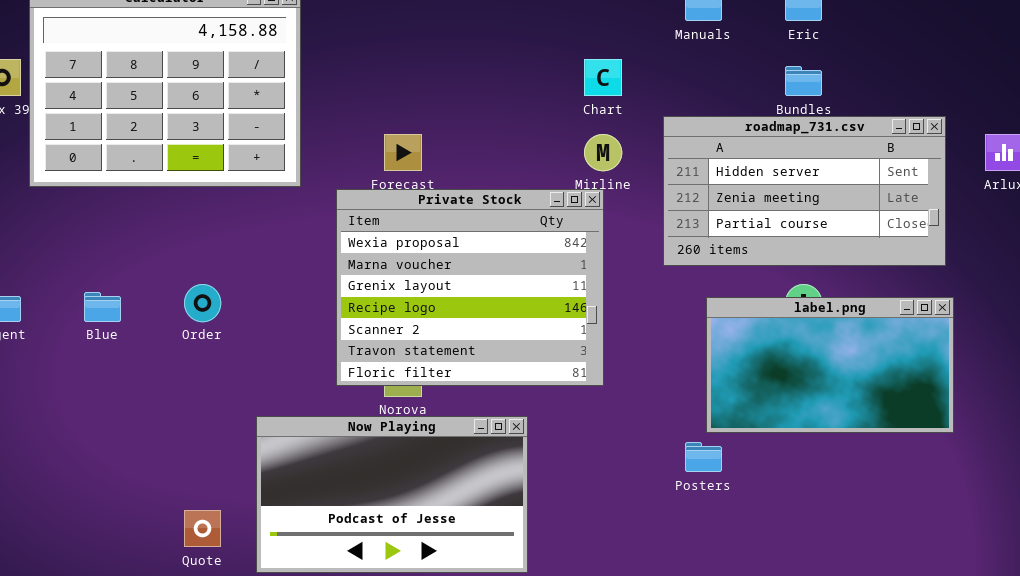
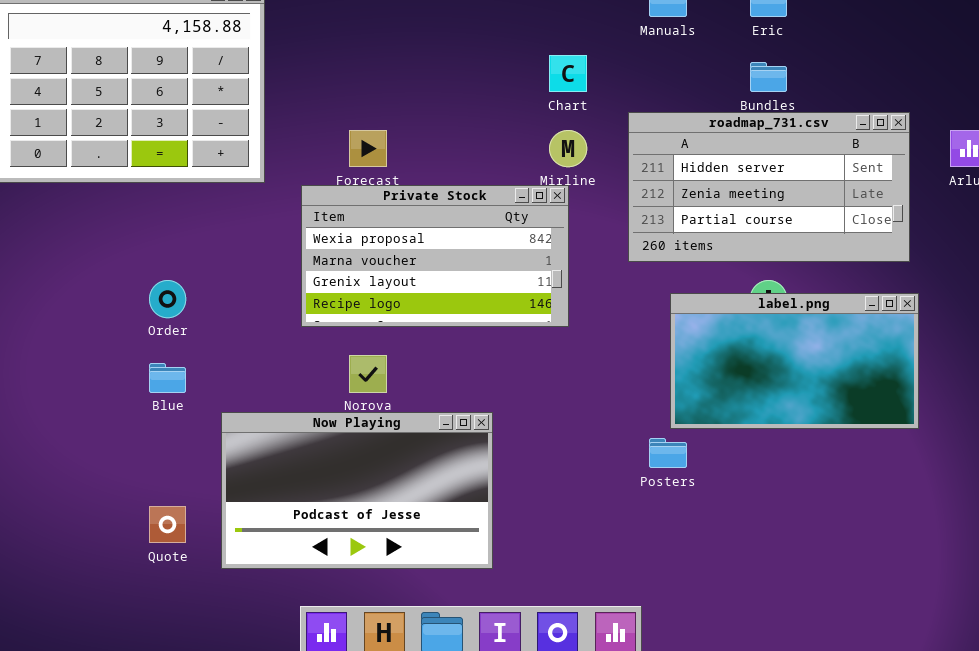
Private Stock: [336,189,604,386] -> [301,185,569,327], resized
Blue: [84,292,121,322] -> [149,363,186,393], moved

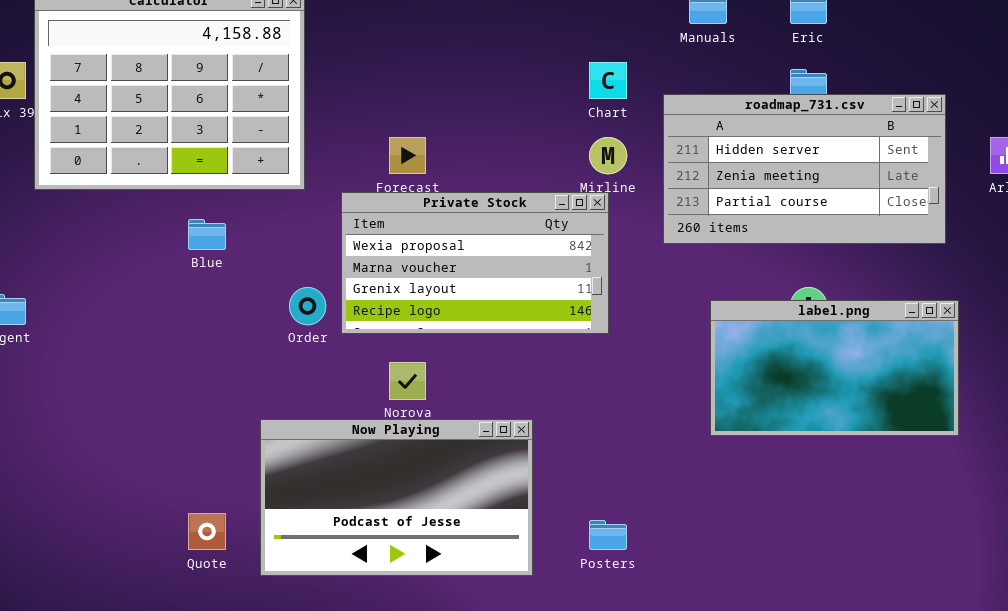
roadmap_731.csv: [628,112,910,262] -> [663,94,946,244], moved
Order: [149,280,186,318] -> [289,287,326,325], moved
Blue: [149,363,186,393] -> [188,219,226,250], moved
Posters: [649,438,687,468] -> [589,520,627,550], moved

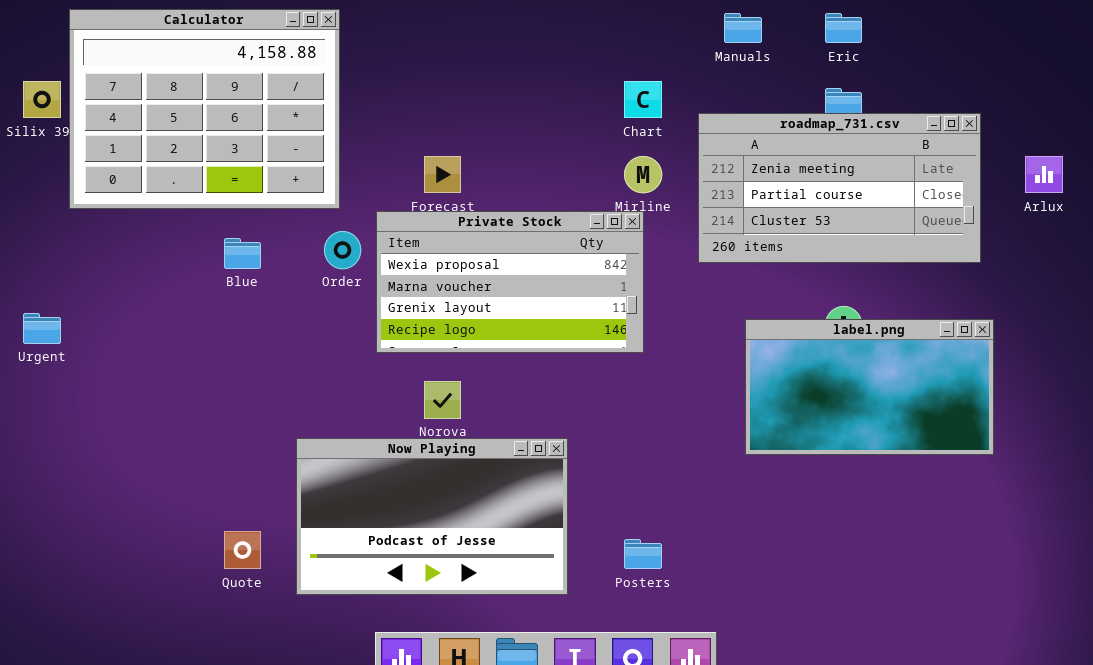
roadmap_731.csv: [663,94,946,244] -> [698,113,981,263], scrolled down 1 row
Order: [289,287,326,325] -> [324,231,361,269], moved

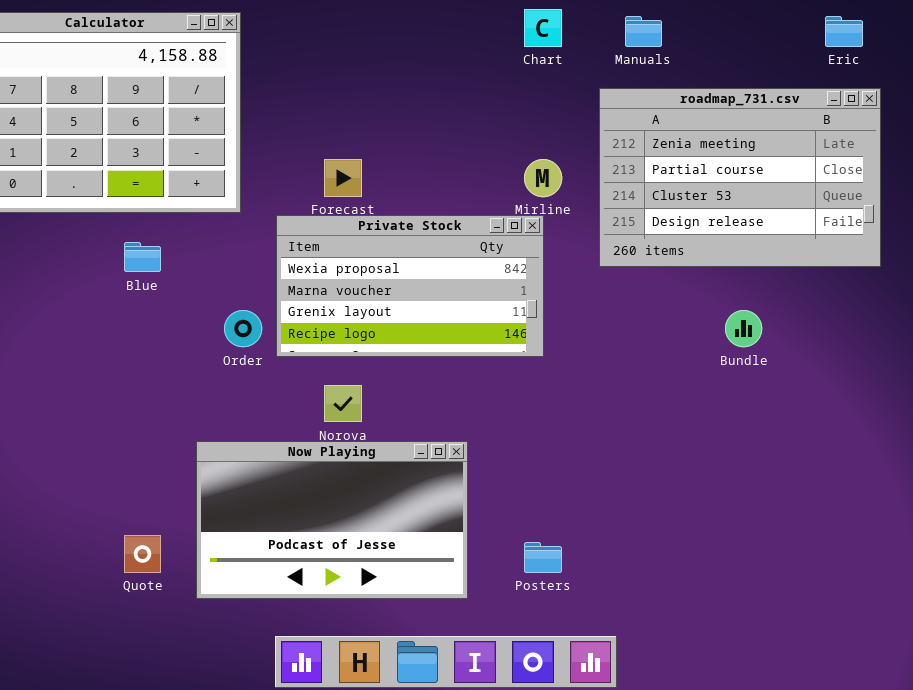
Eric: [825,13,862,43] -> [825,16,863,47], moved
Chart: [624,81,662,118] -> [524,9,562,47], moved
roadmap_731.csv: [698,113,981,263] -> [599,88,881,267], resized
Order: [324,231,361,269] -> [224,310,262,347], moved
label.png: [745,319,994,455] -> none, closed

